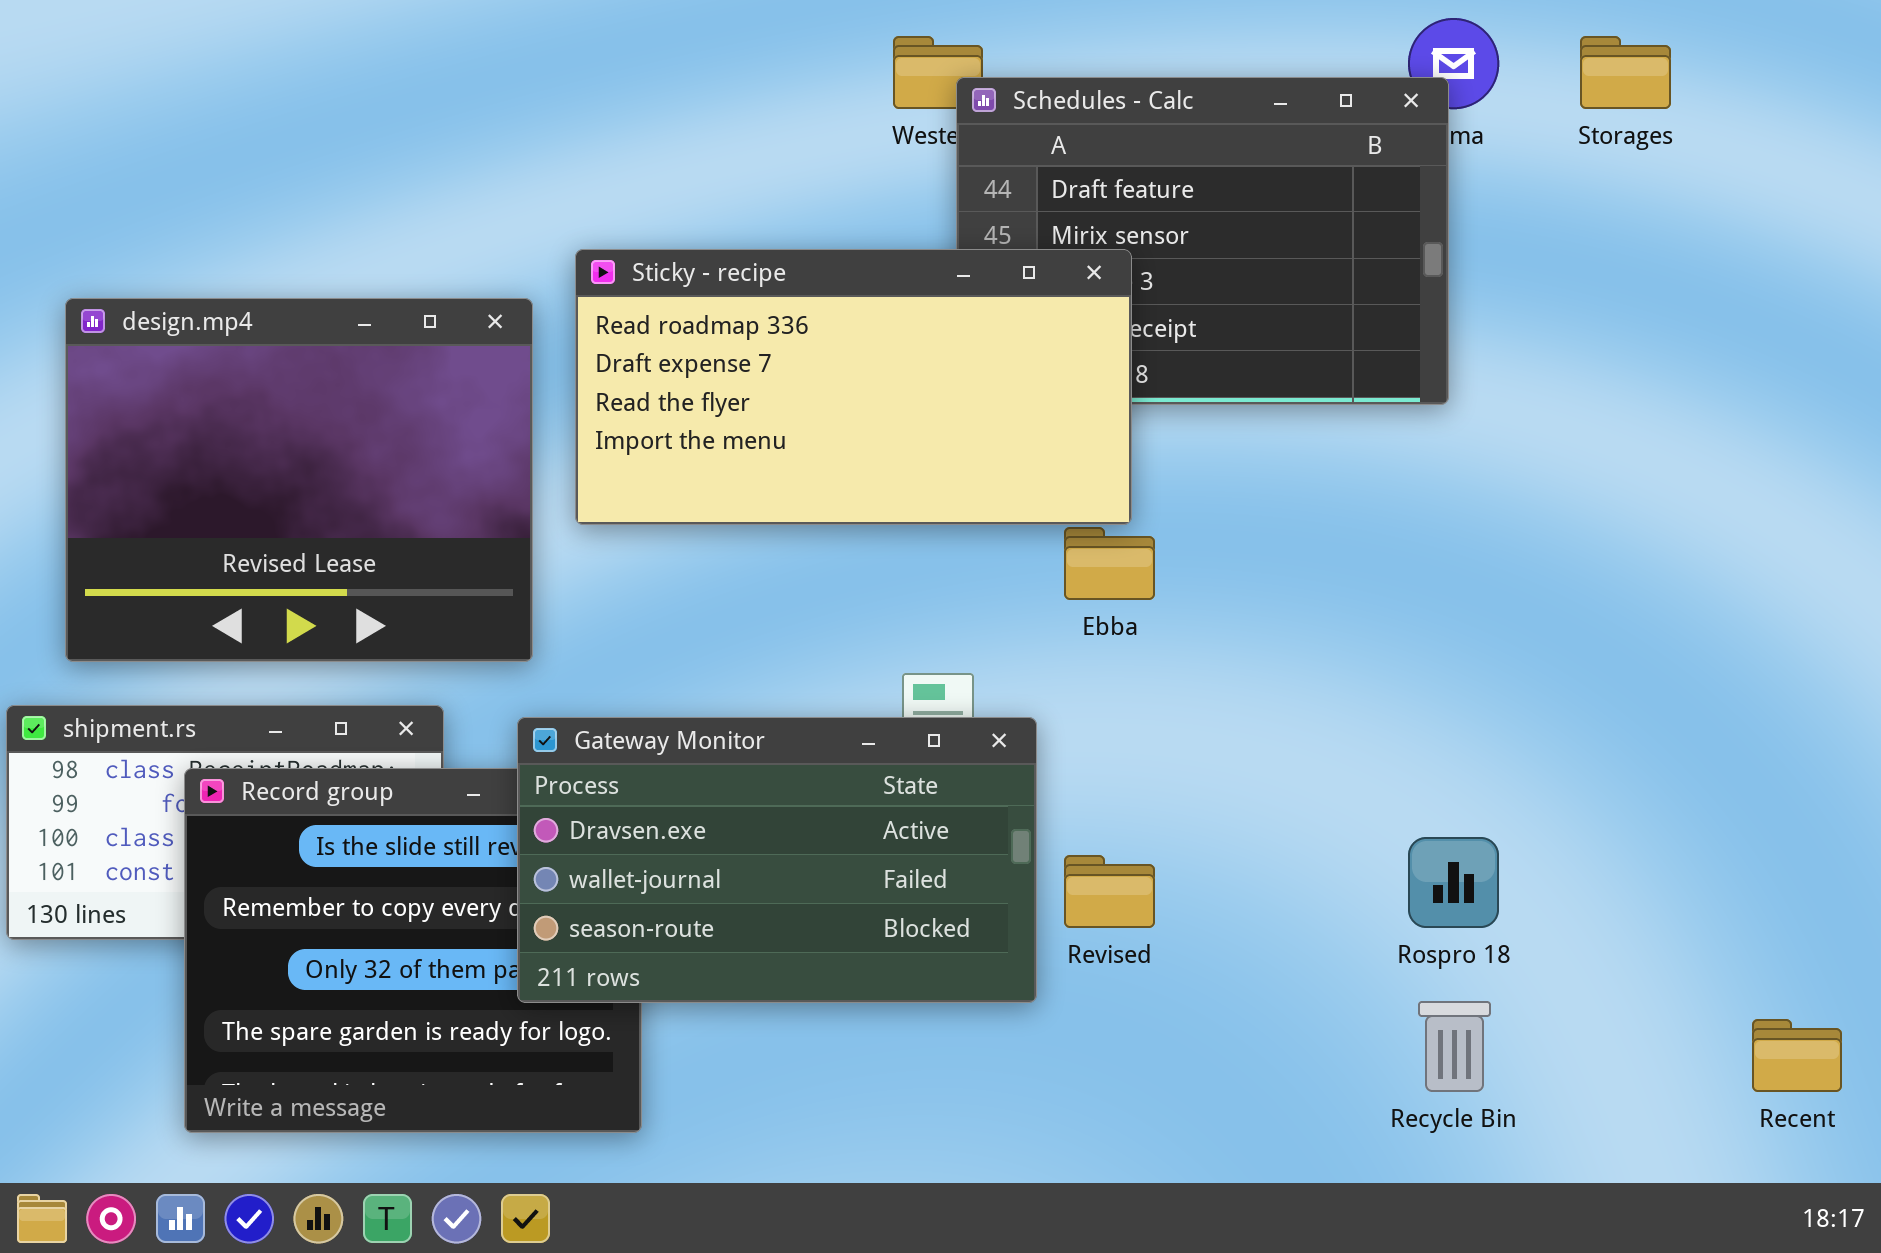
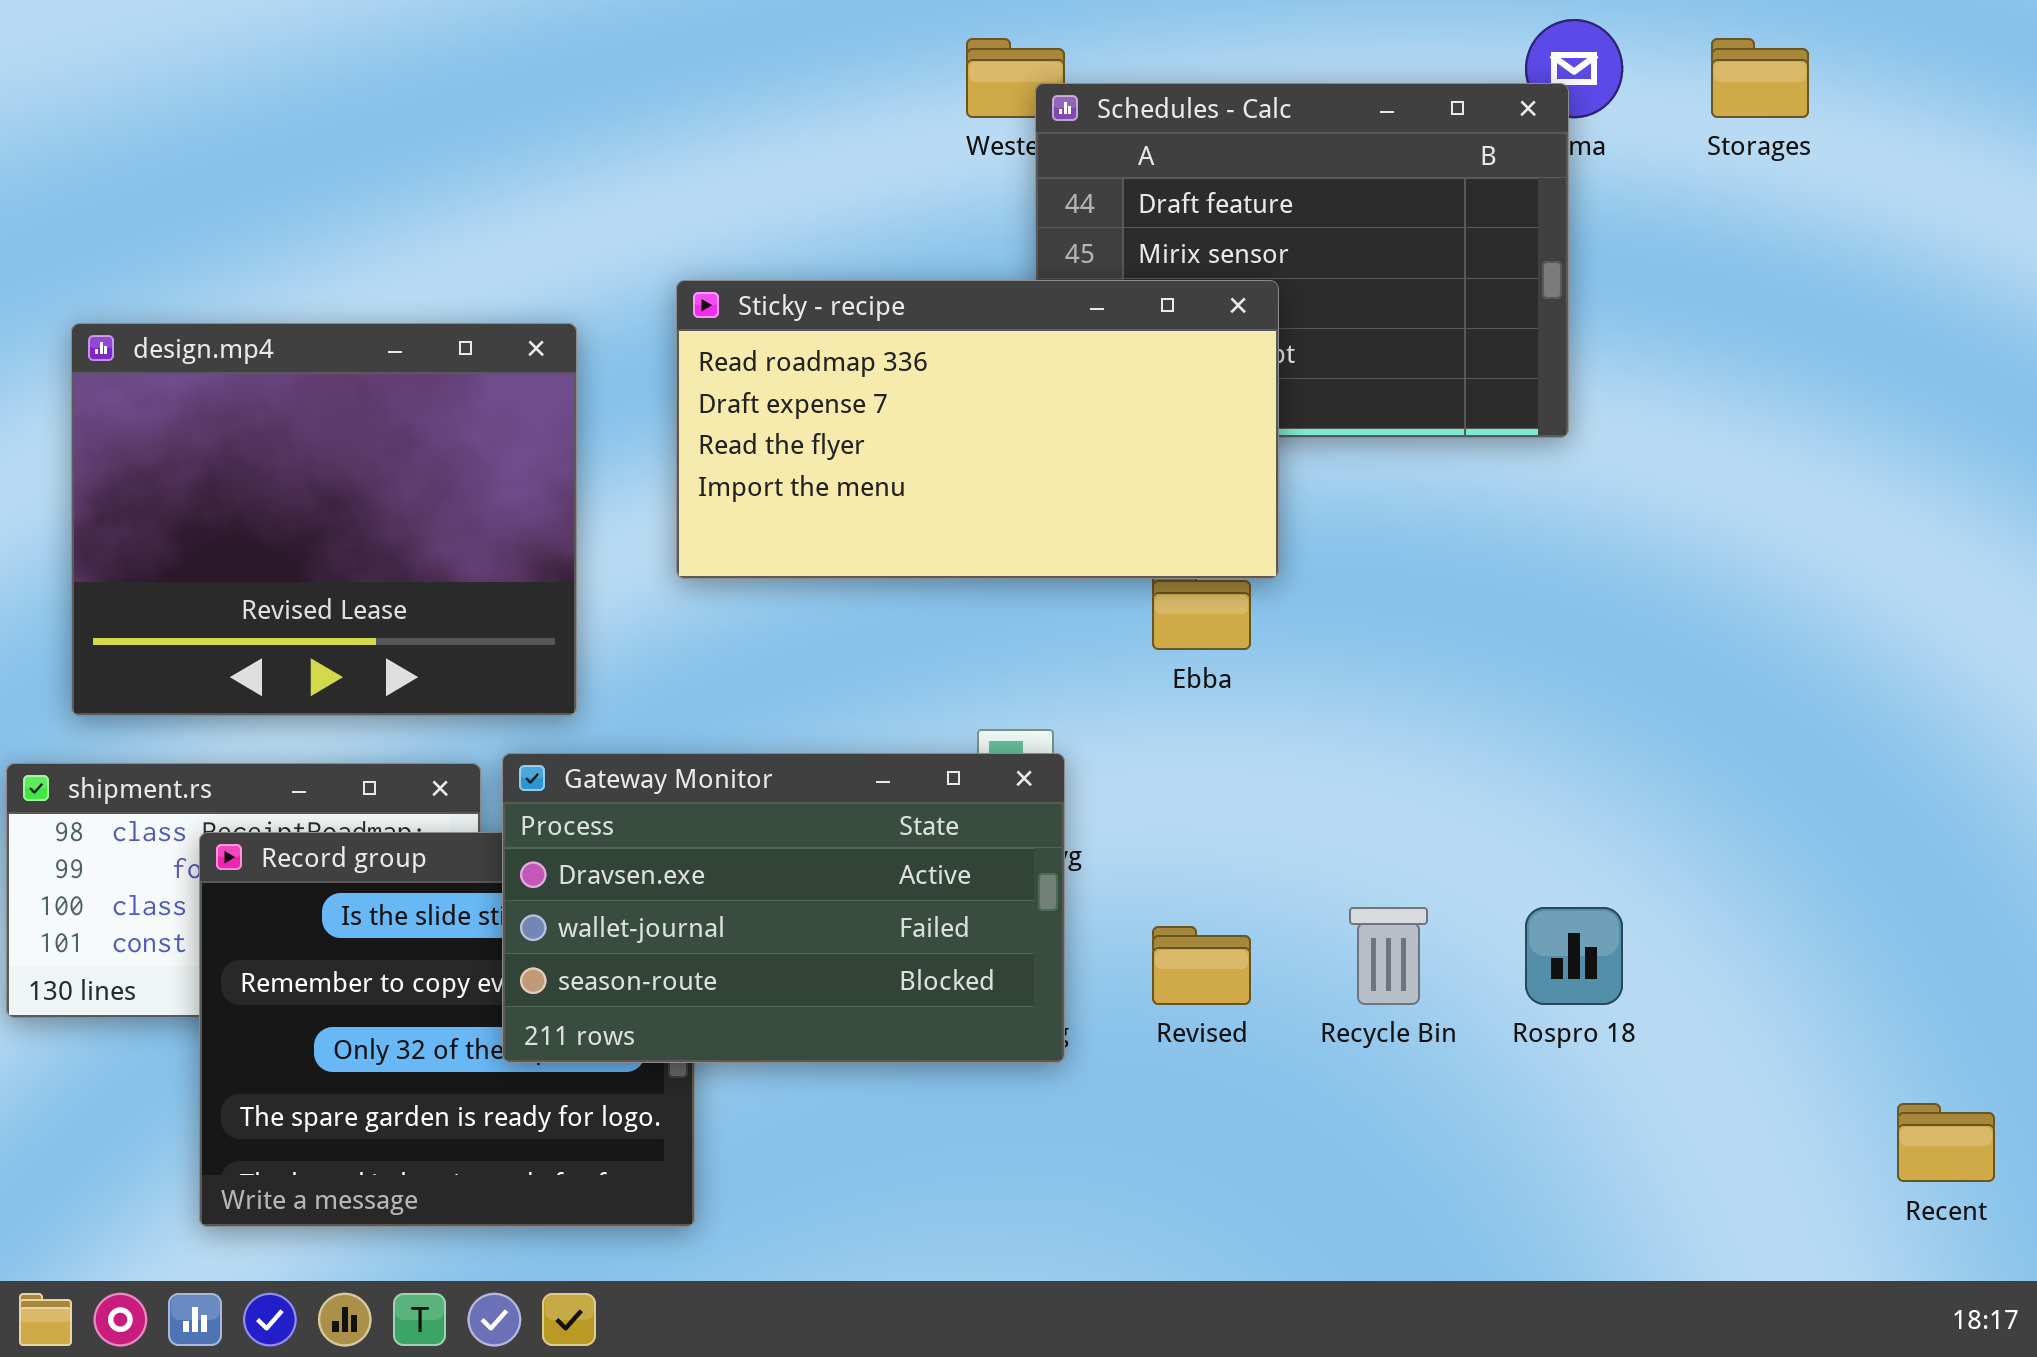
Sticky - recipe: [575,249,1132,525] -> [676,280,1279,579], moved
Gateway Monitor: [517,717,1037,1003] -> [502,753,1065,1063], moved
Recycle Bin: [1418,1001,1491,1092] -> [1349,907,1428,1005], moved

